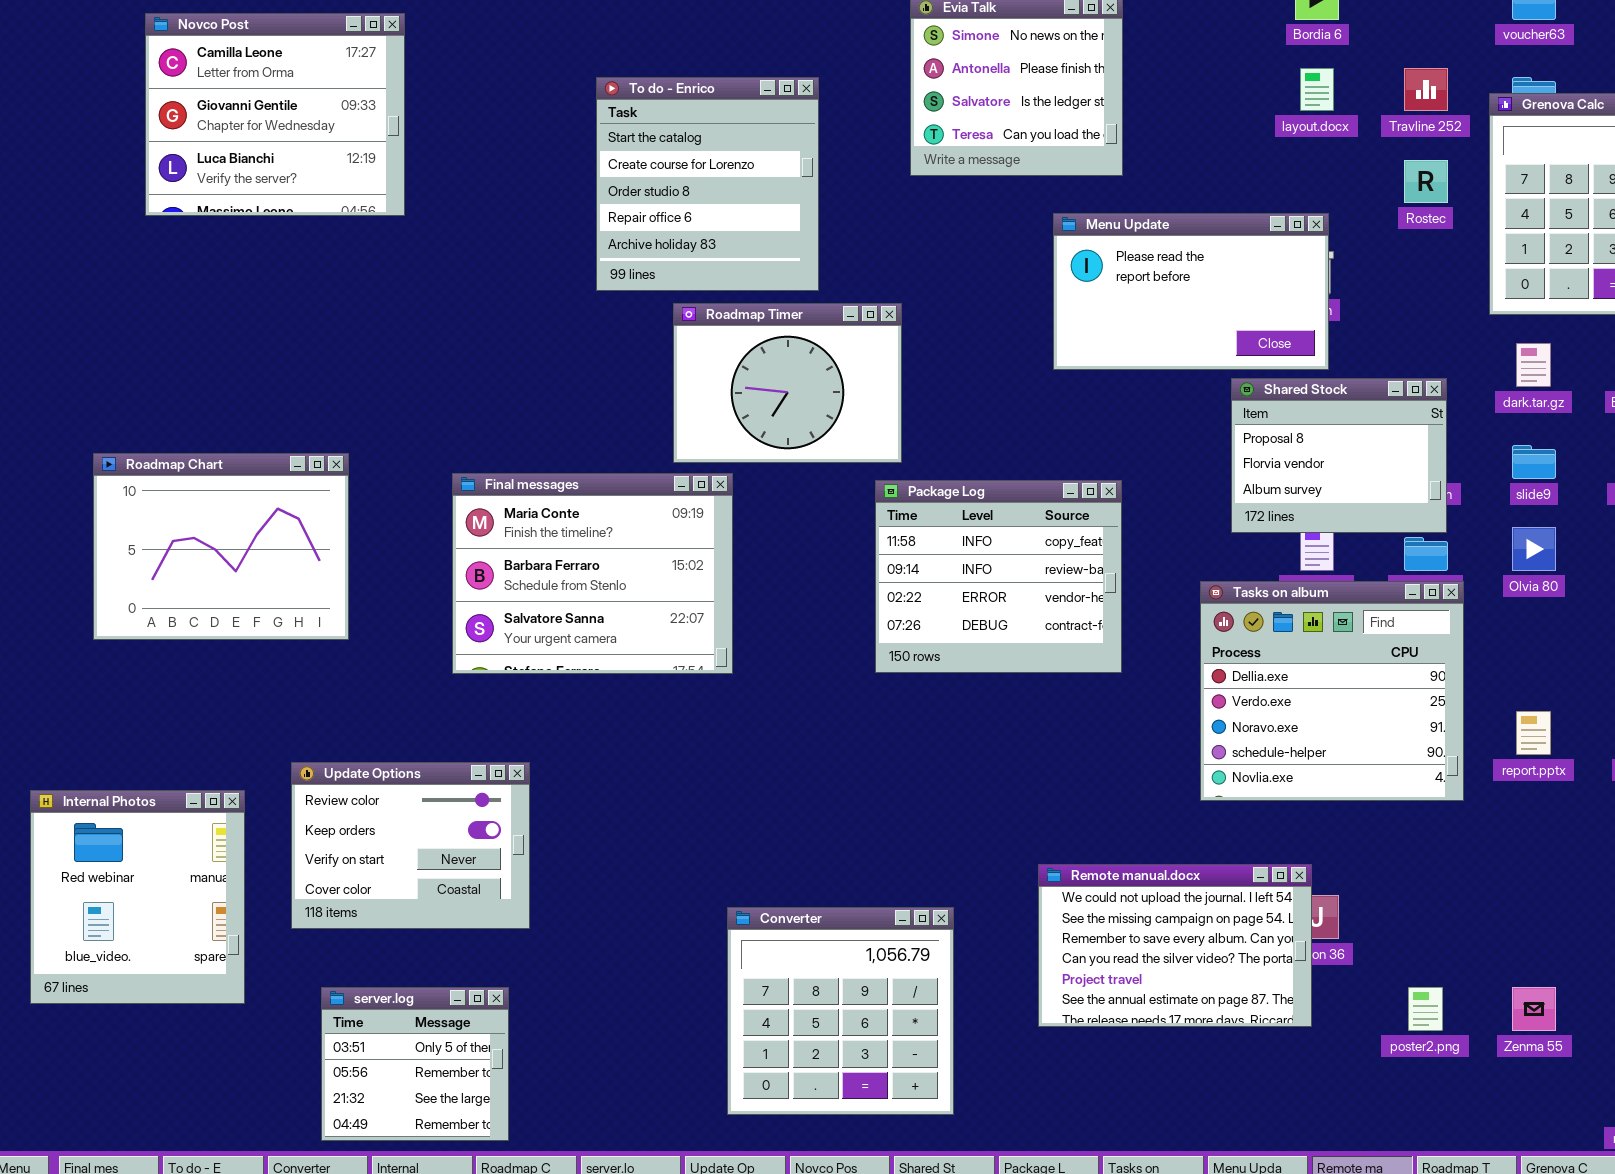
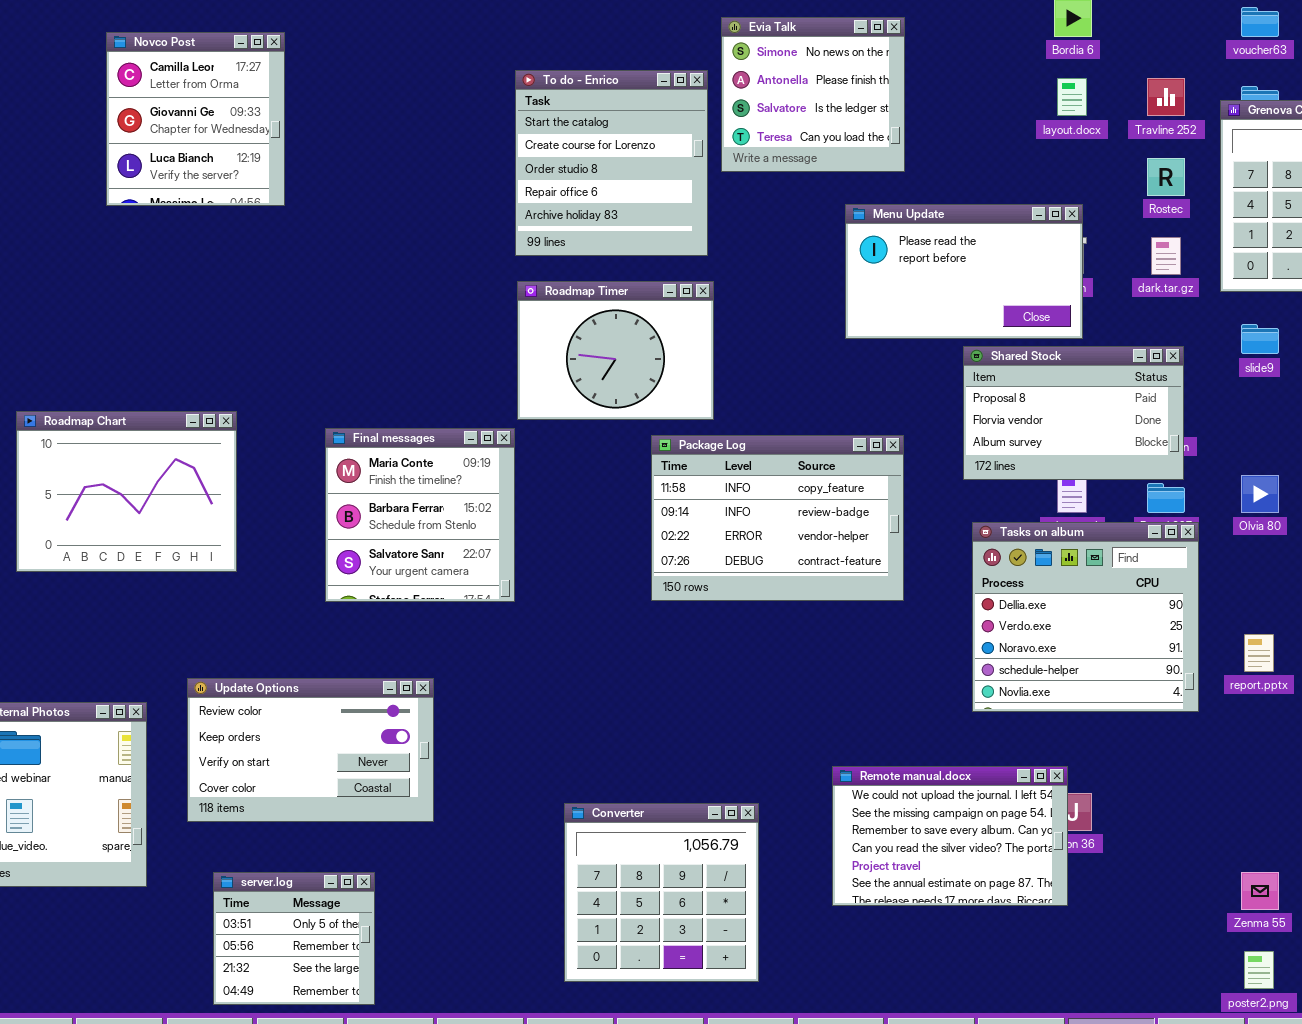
Novco Post: [145,13,405,216] -> [106,32,285,206], resized
To do - Enrico: [596,77,819,291] -> [515,70,708,256], moved
dark.tar.gz: [1516,343,1551,387] -> [1151,237,1181,275], moved
Shared Stock: [1231,378,1447,533] -> [963,346,1184,480], resized
slide9: [1512,445,1556,479] -> [1241,324,1279,354], moved
Final messages: [452,473,733,674] -> [325,428,515,602], resized
Package Log: [875,480,1122,673] -> [651,435,904,601], resized
Update Options: [291,762,530,929] -> [187,678,434,822], resized
poster2.png: [1408,987,1443,1031] -> [1244,951,1274,989], moved

